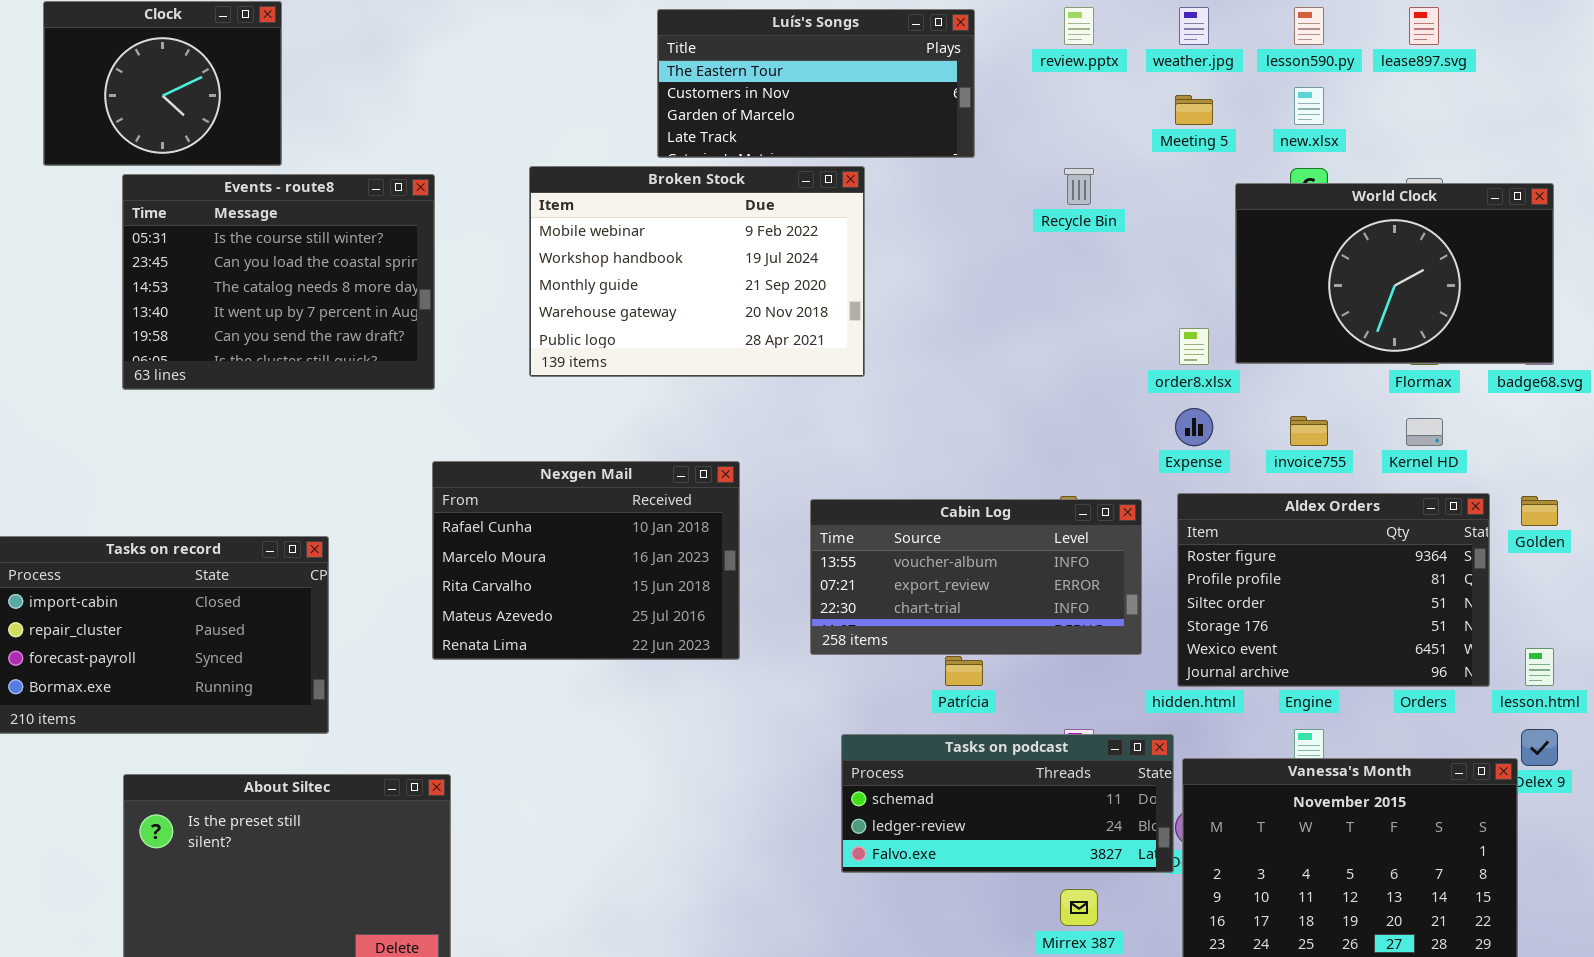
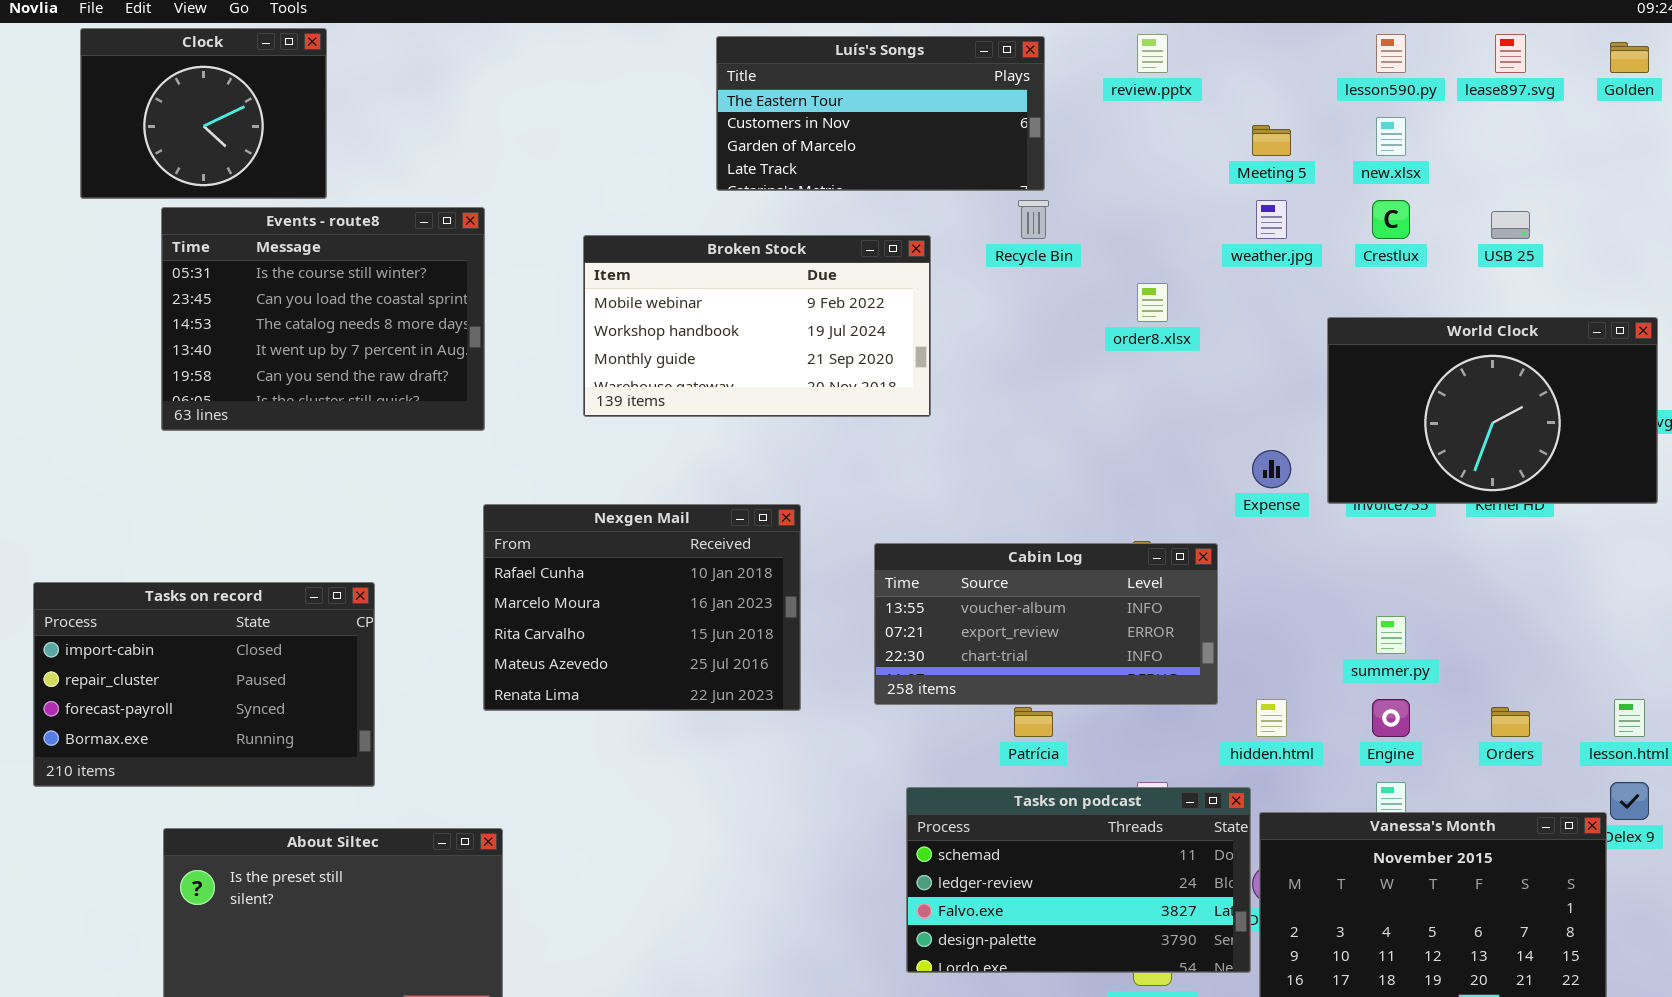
weather.jpg: [1179,7,1209,45] -> [1256,200,1287,239], moved
Broken Stock: [529,166,865,377] -> [583,235,931,417], resized
Recycle Bin: [1064,168,1094,205] -> [1018,200,1049,239], moved
World Clock: [1235,183,1554,364] -> [1327,317,1658,504], moved
order8.xlsx: [1179,328,1209,365] -> [1137,283,1168,322], moved
Aldex Orders: [1177,493,1490,687] -> none, closed
Golden: [1521,496,1558,526] -> [1610,42,1649,73], moved
Tasks on podcast: [841,734,1174,873] -> [906,787,1251,973], resized

